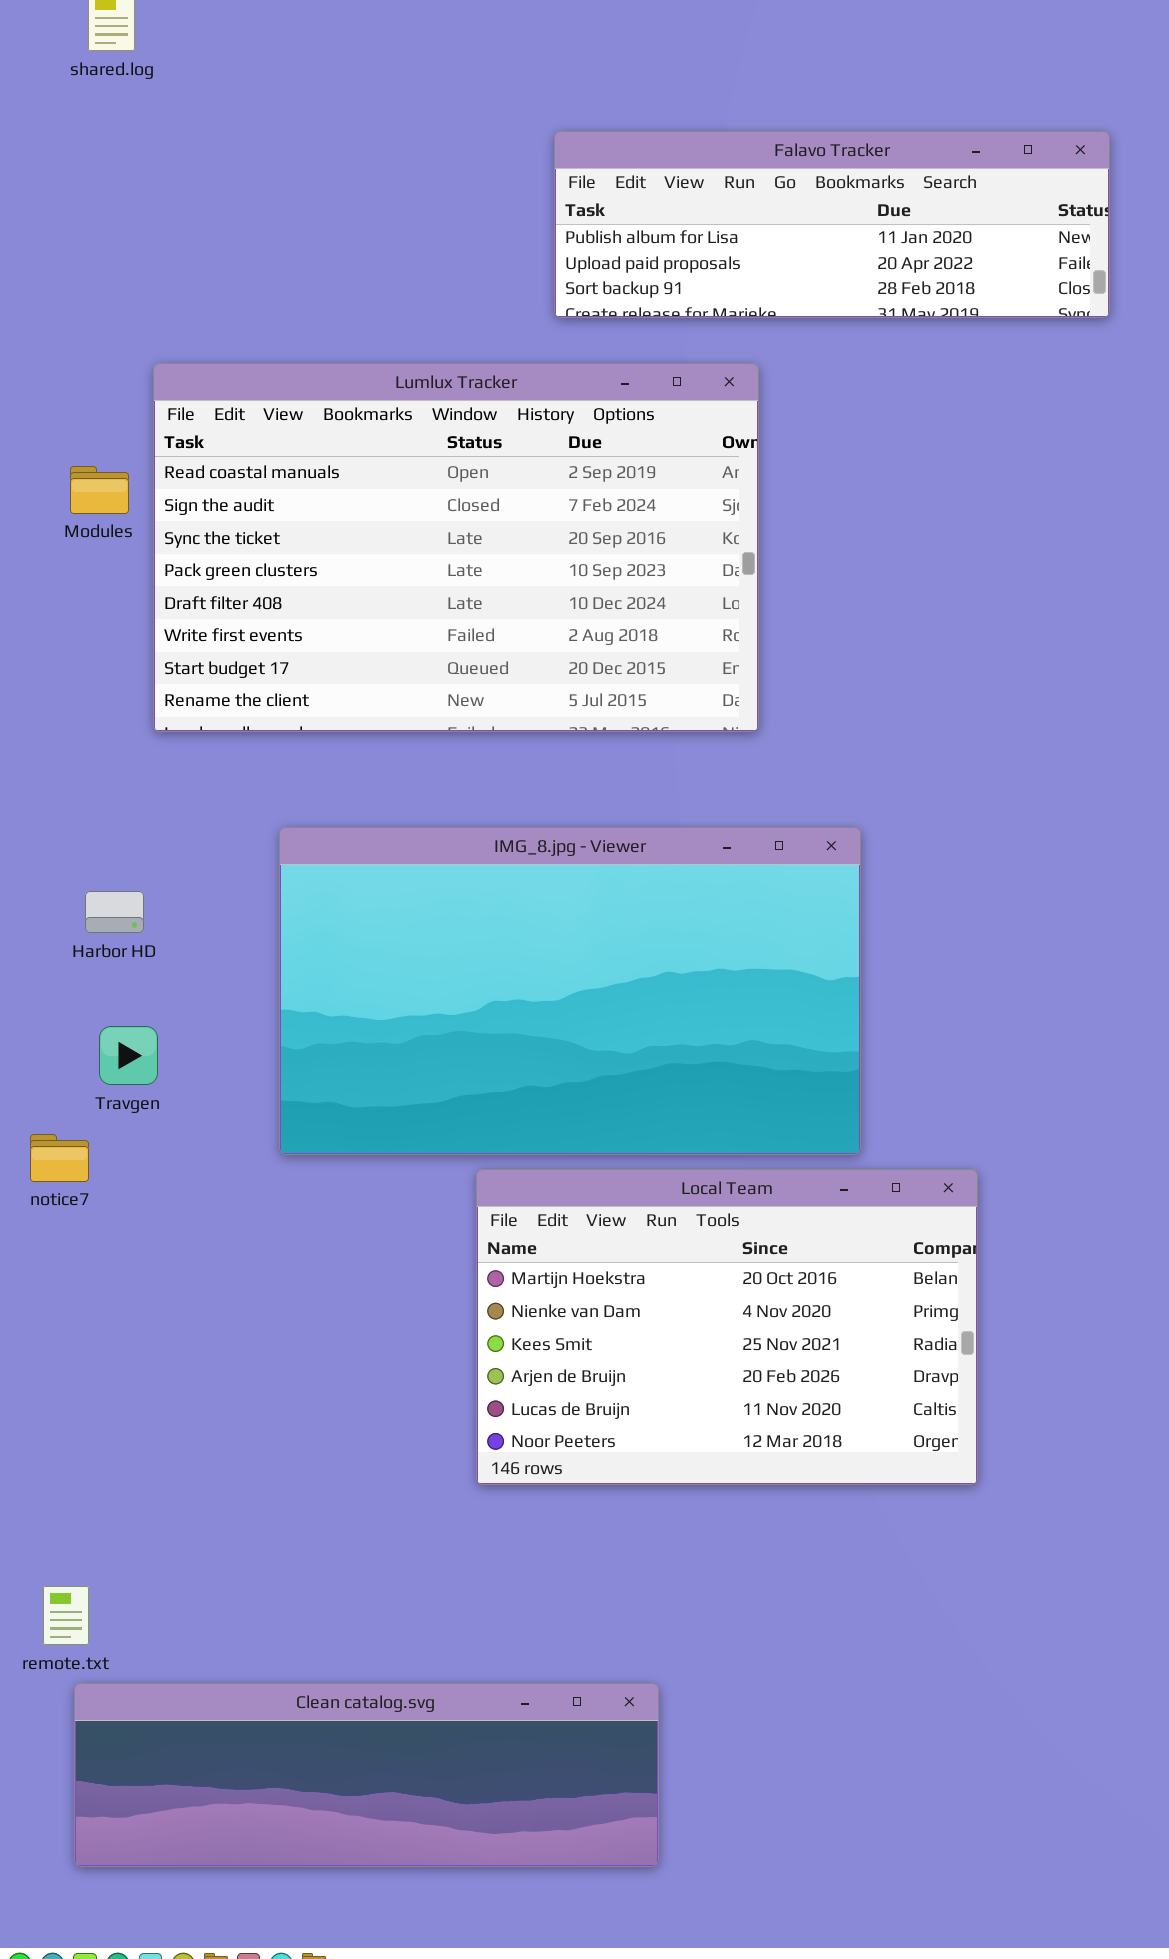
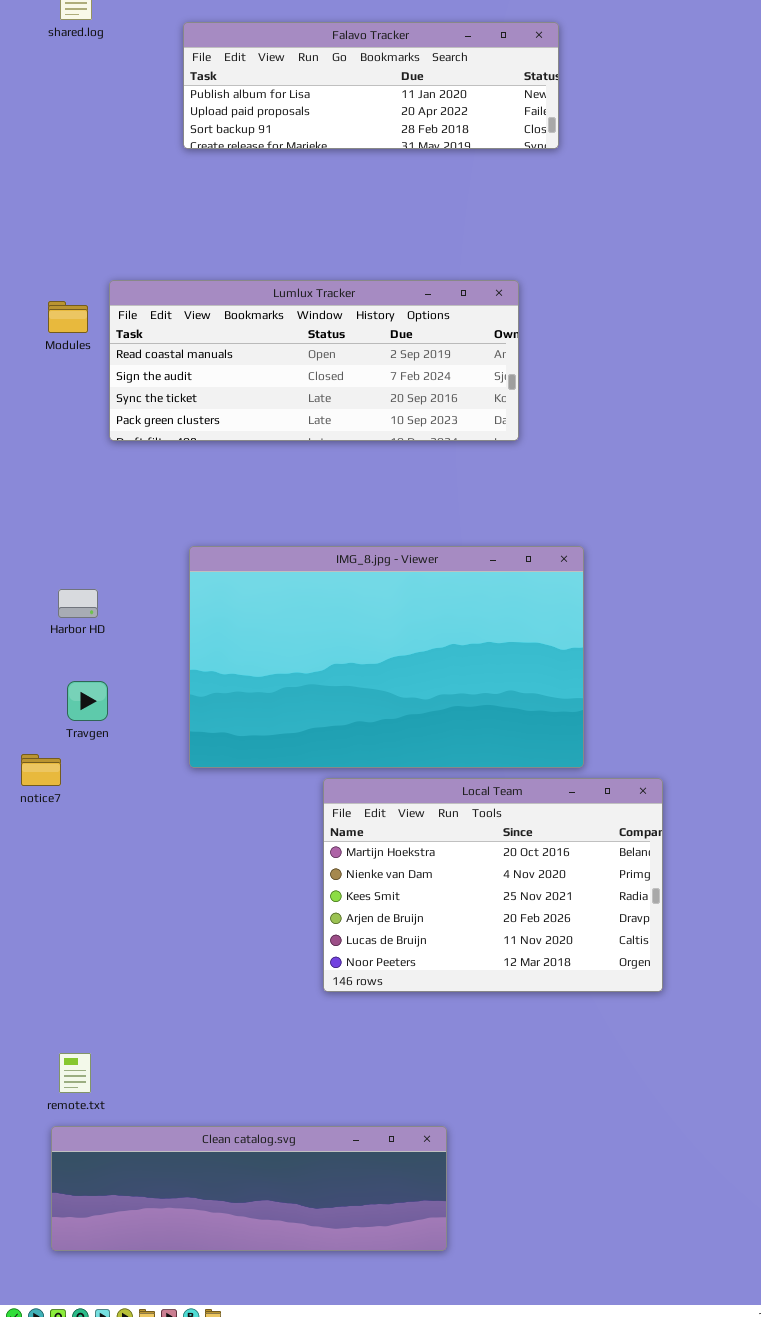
Falavo Tracker: [554,131,1110,318] -> [183,22,559,149], moved
Lumlux Tracker: [153,363,759,732] -> [109,280,519,441], moved, resized
remote.txt: [43,1586,89,1645] -> [59,1053,91,1093], moved

